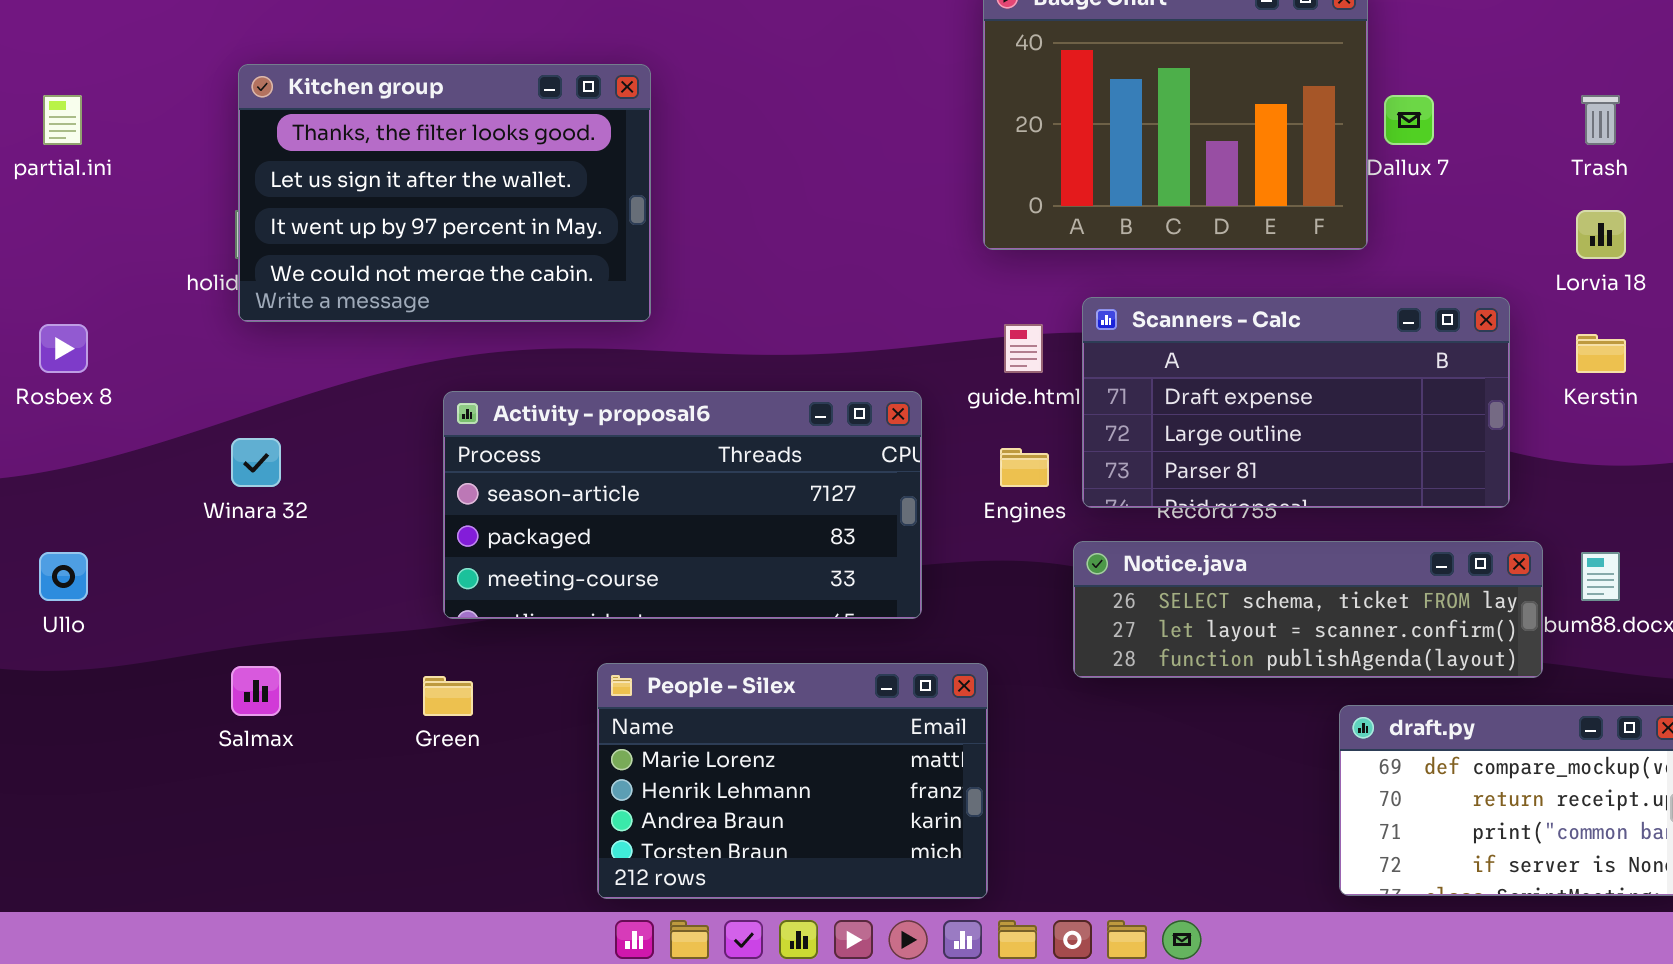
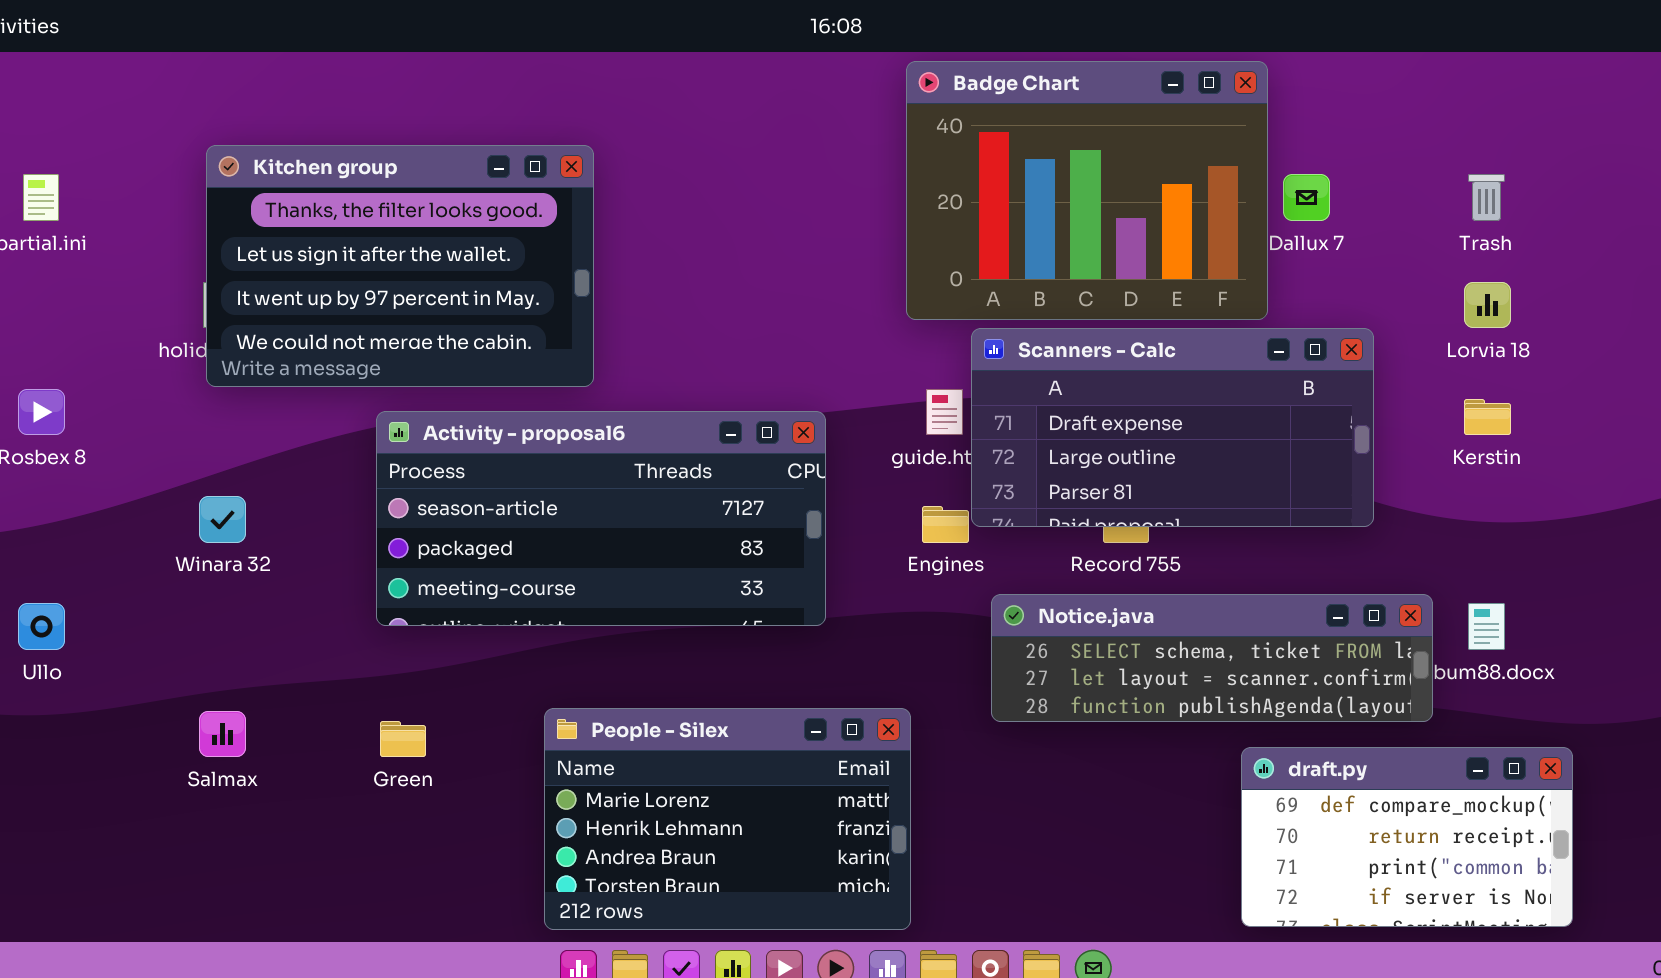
Scanners - Calc: [1082,297,1510,508] -> [971,328,1374,527], moved
Activity - proposal6: [443,391,922,619] -> [376,411,826,626], moved

